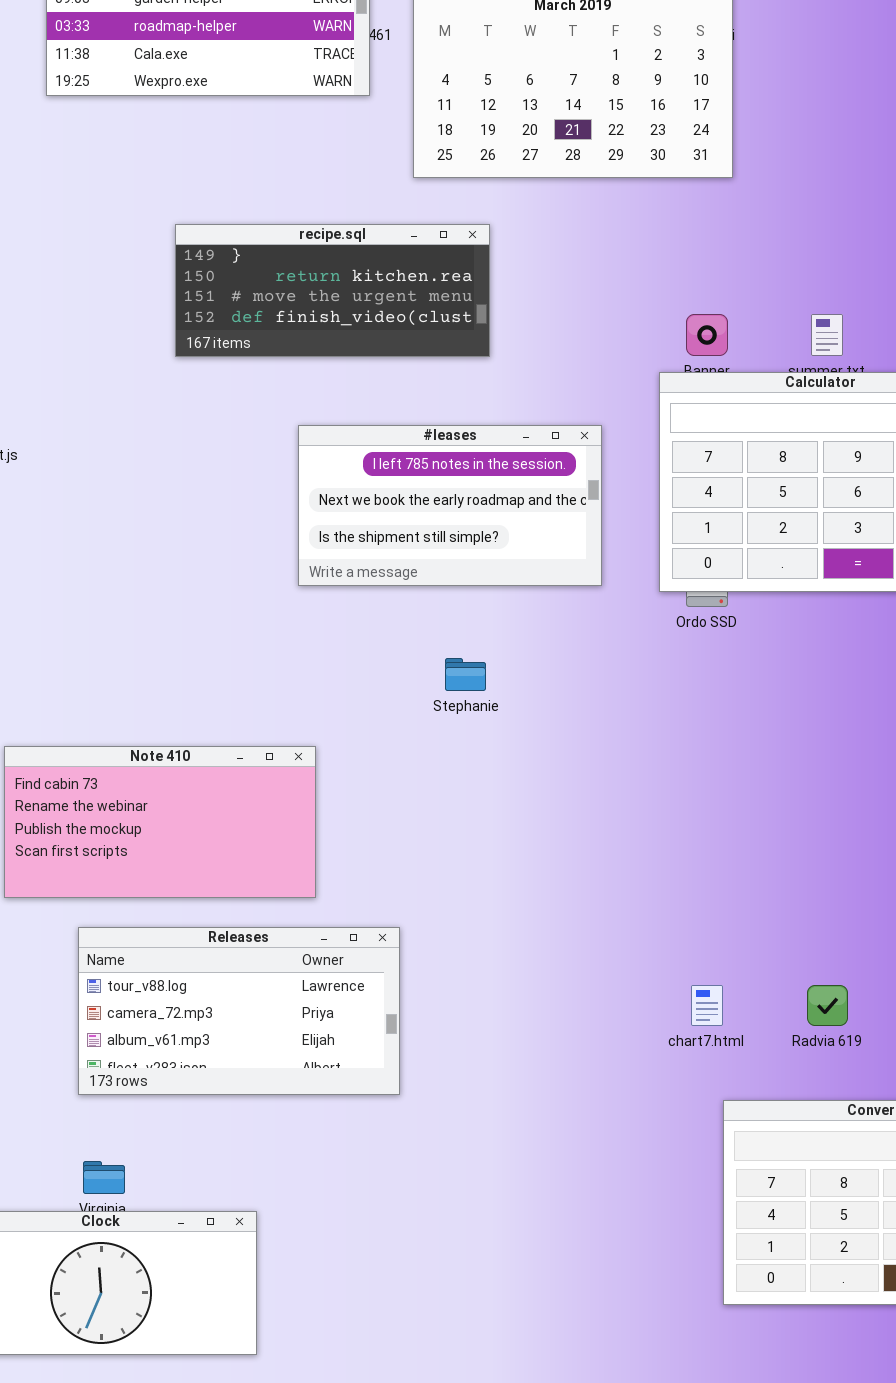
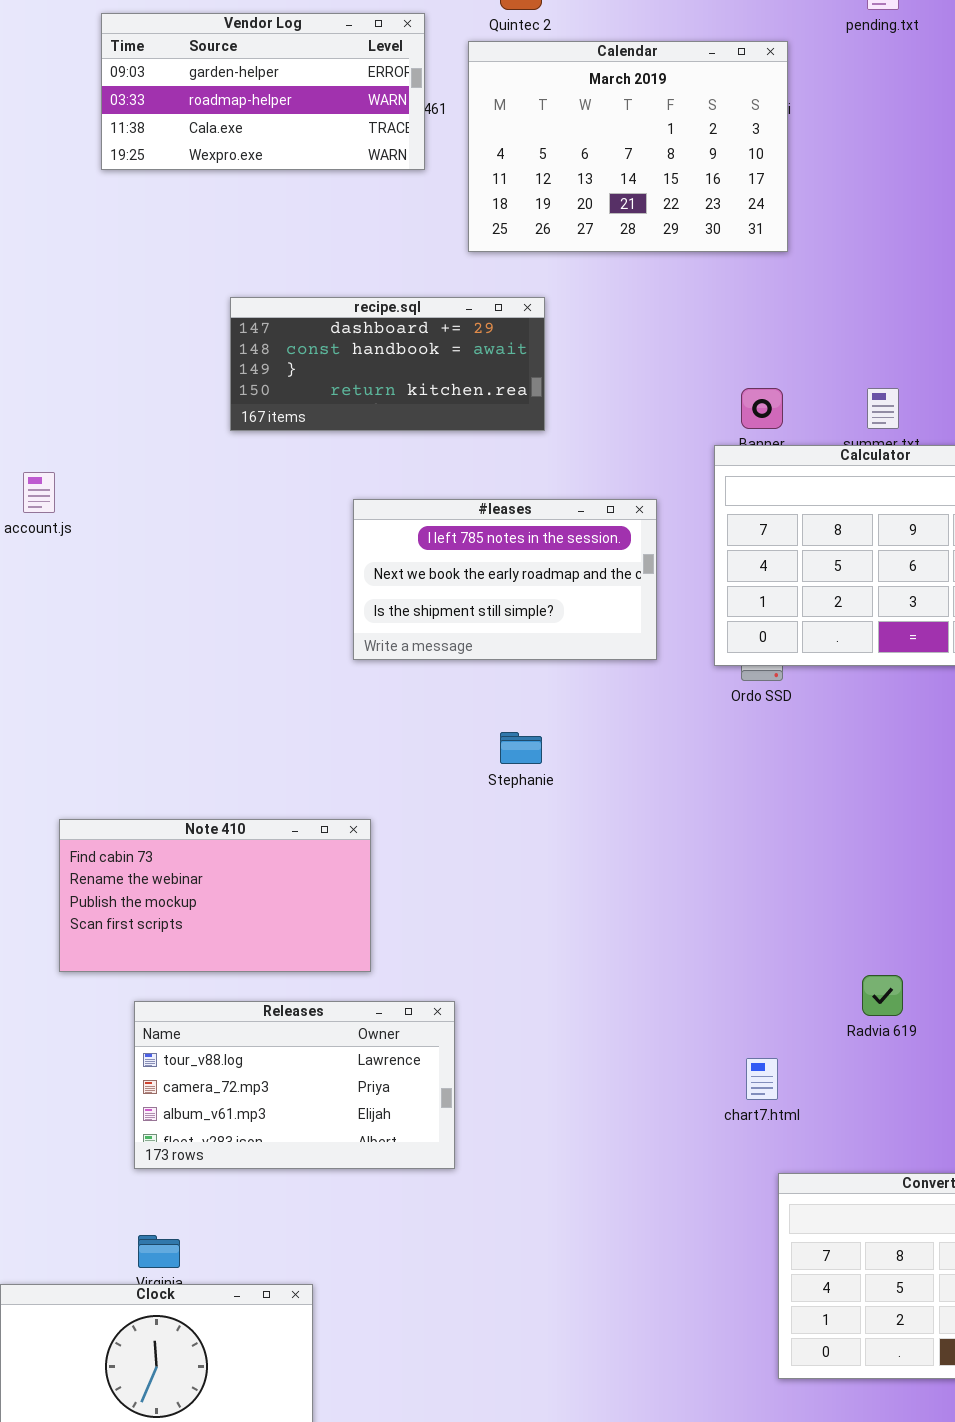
recipe.sql: [175,224,490,357] -> [230,297,545,431], scrolled up 2 rows
Radvia 619: [807,985,848,1026] -> [862,975,903,1016], moved

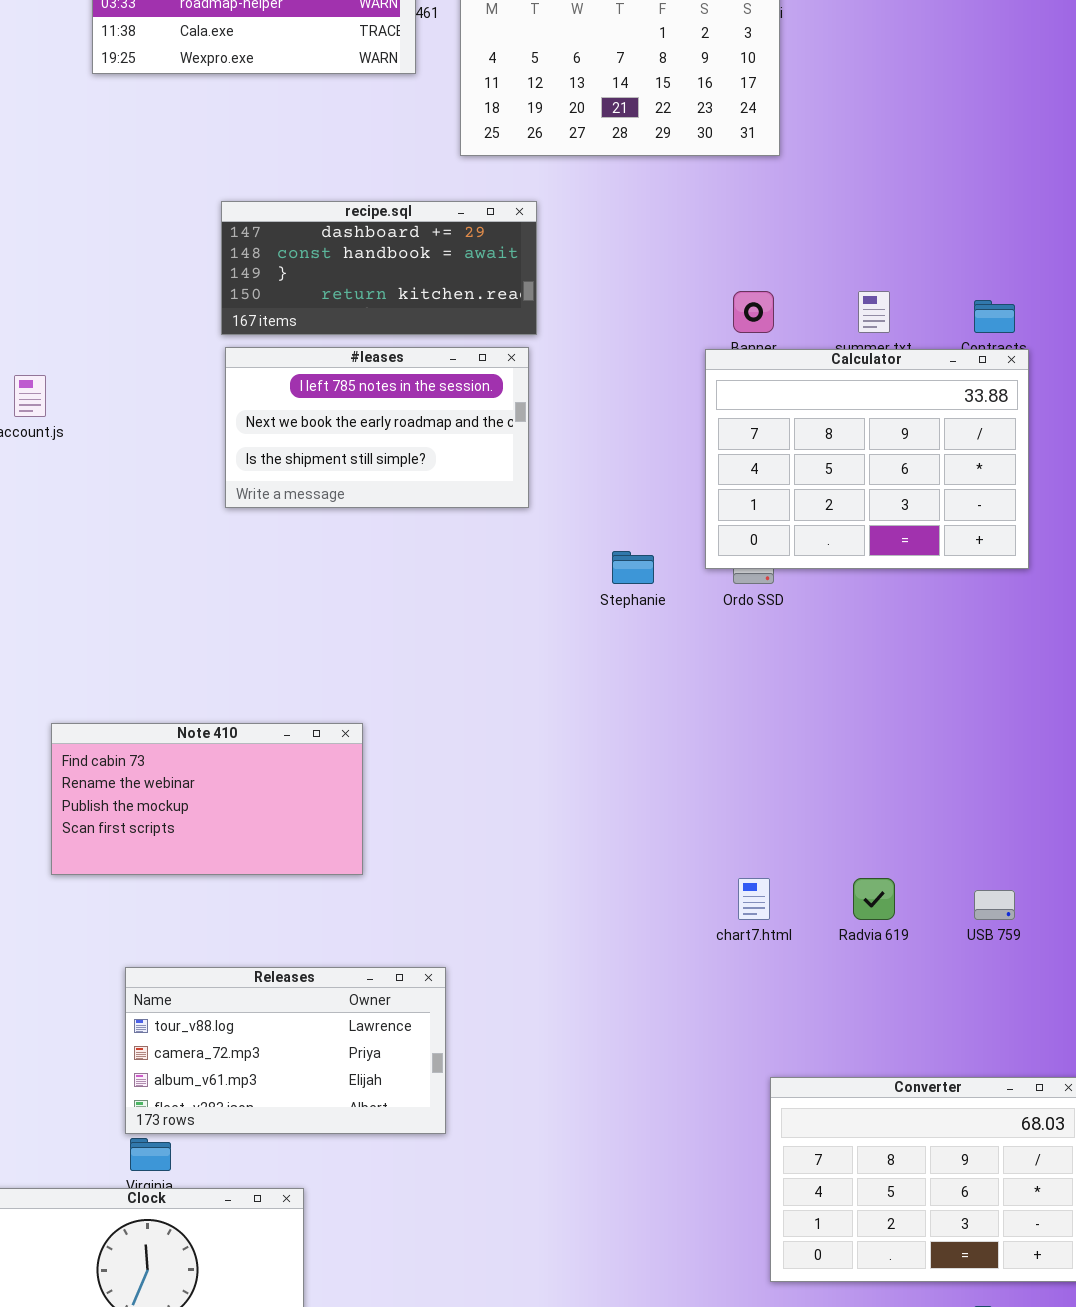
#leases: [353,499,657,660] -> [225,347,529,508], moved
Stephanie: [500,732,542,764] -> [612,551,654,584], moved
Releases: [134,1001,455,1169] -> [125,967,446,1134], moved
chart7.html: [746,1058,778,1100] -> [738,878,770,920], moved

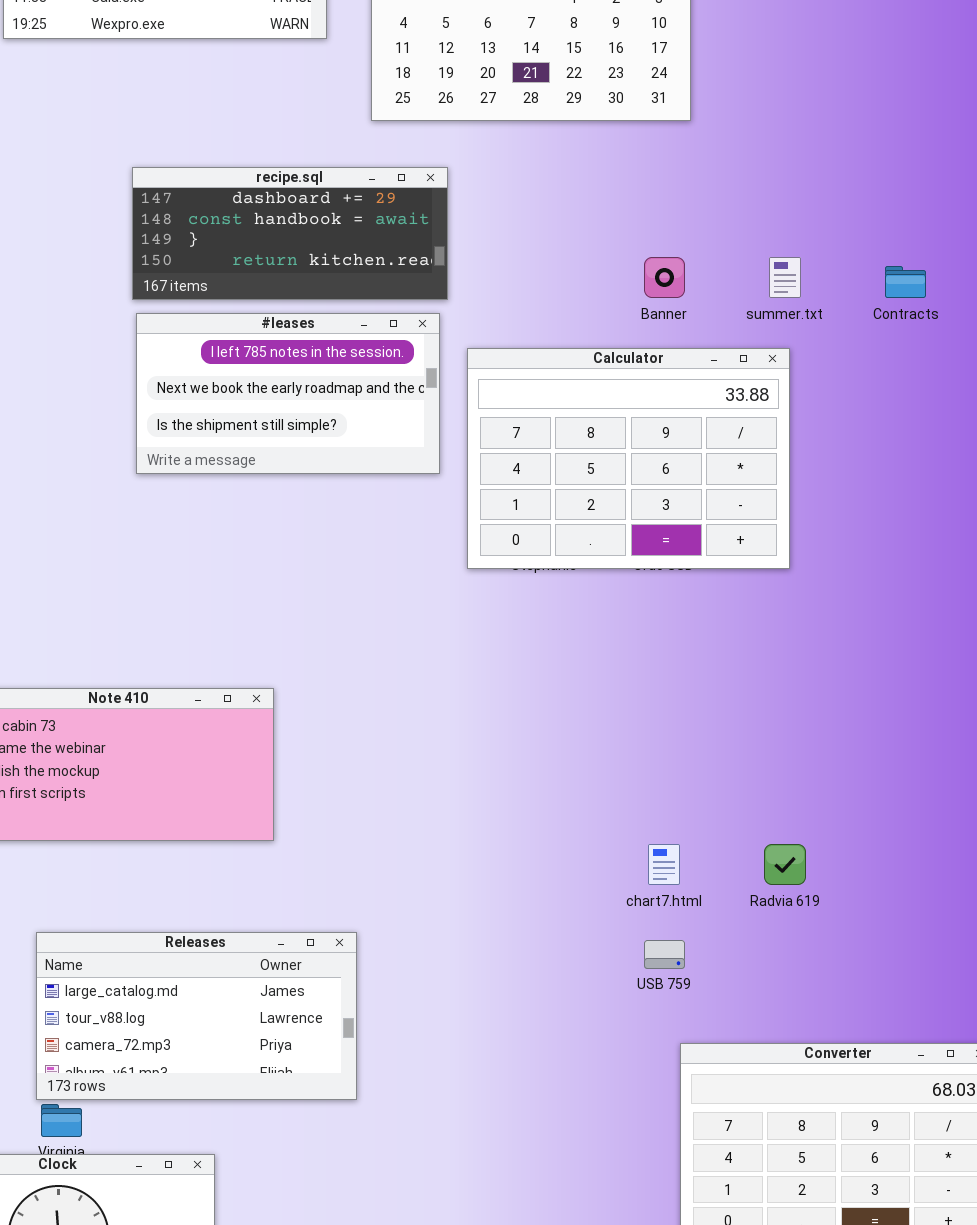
Calculator: [705,349,1029,569] -> [467,348,790,569], moved
USB 759: [974,890,1015,920] -> [644,940,685,969], moved
Releases: [125,967,446,1134] -> [36,932,357,1100], scrolled up 1 row

